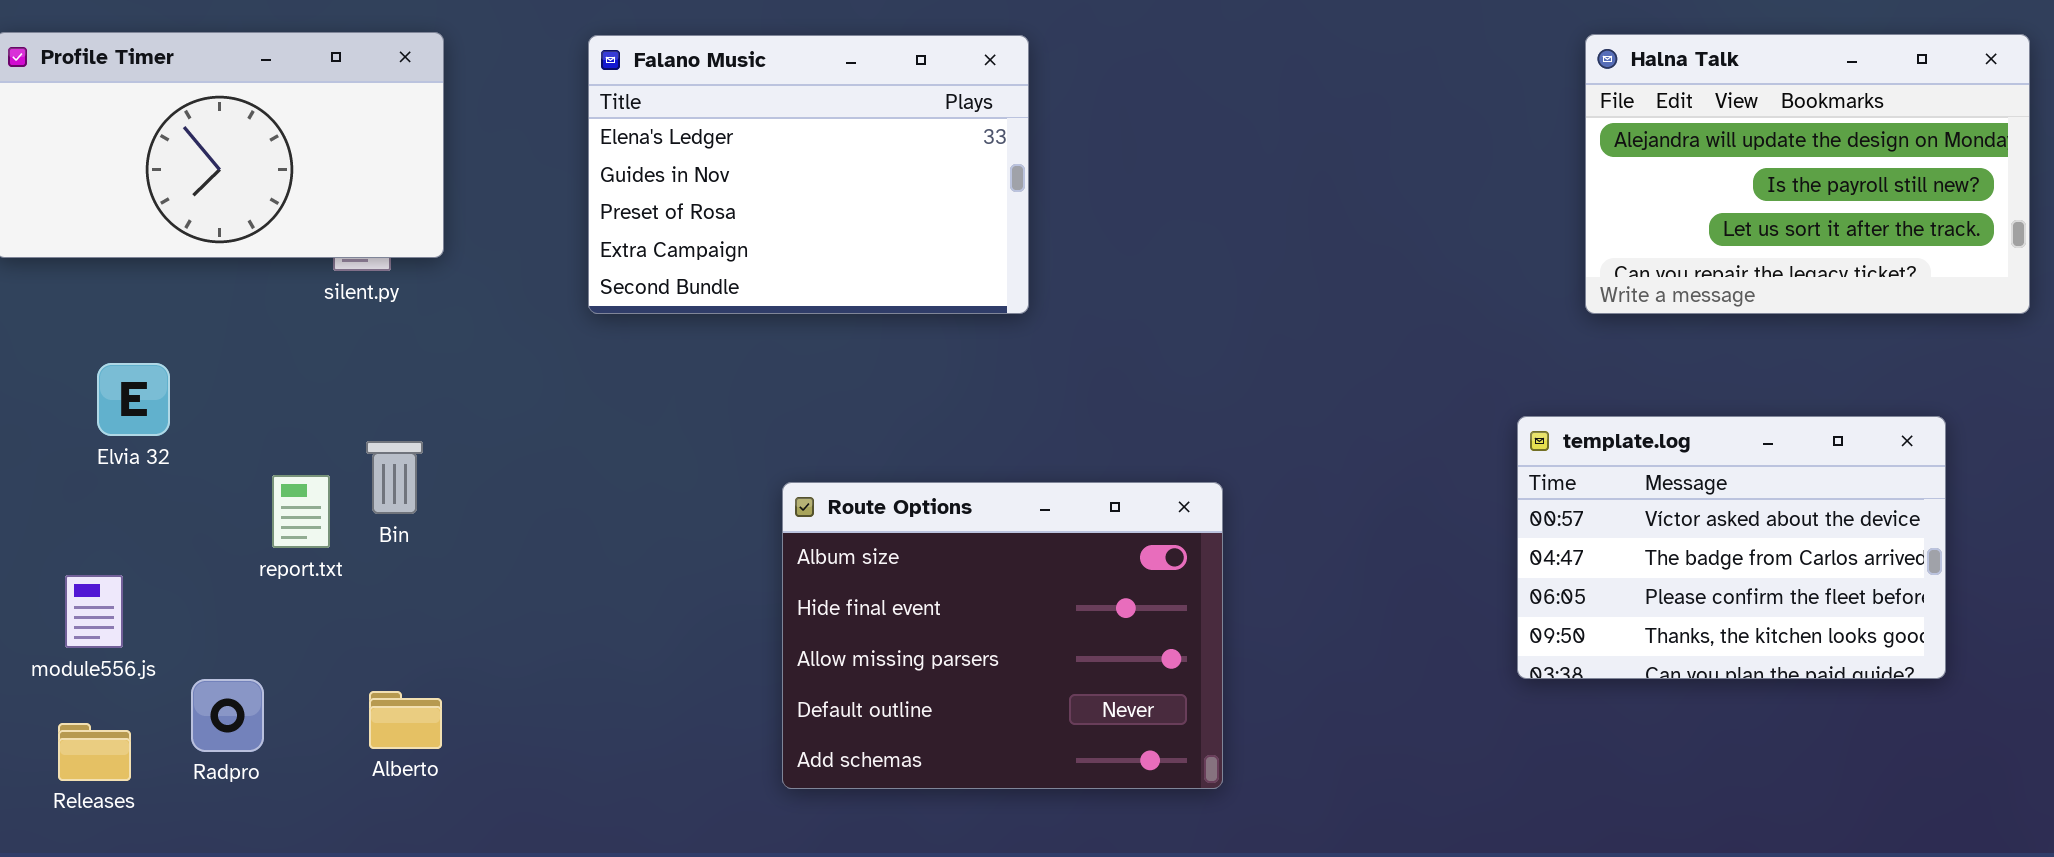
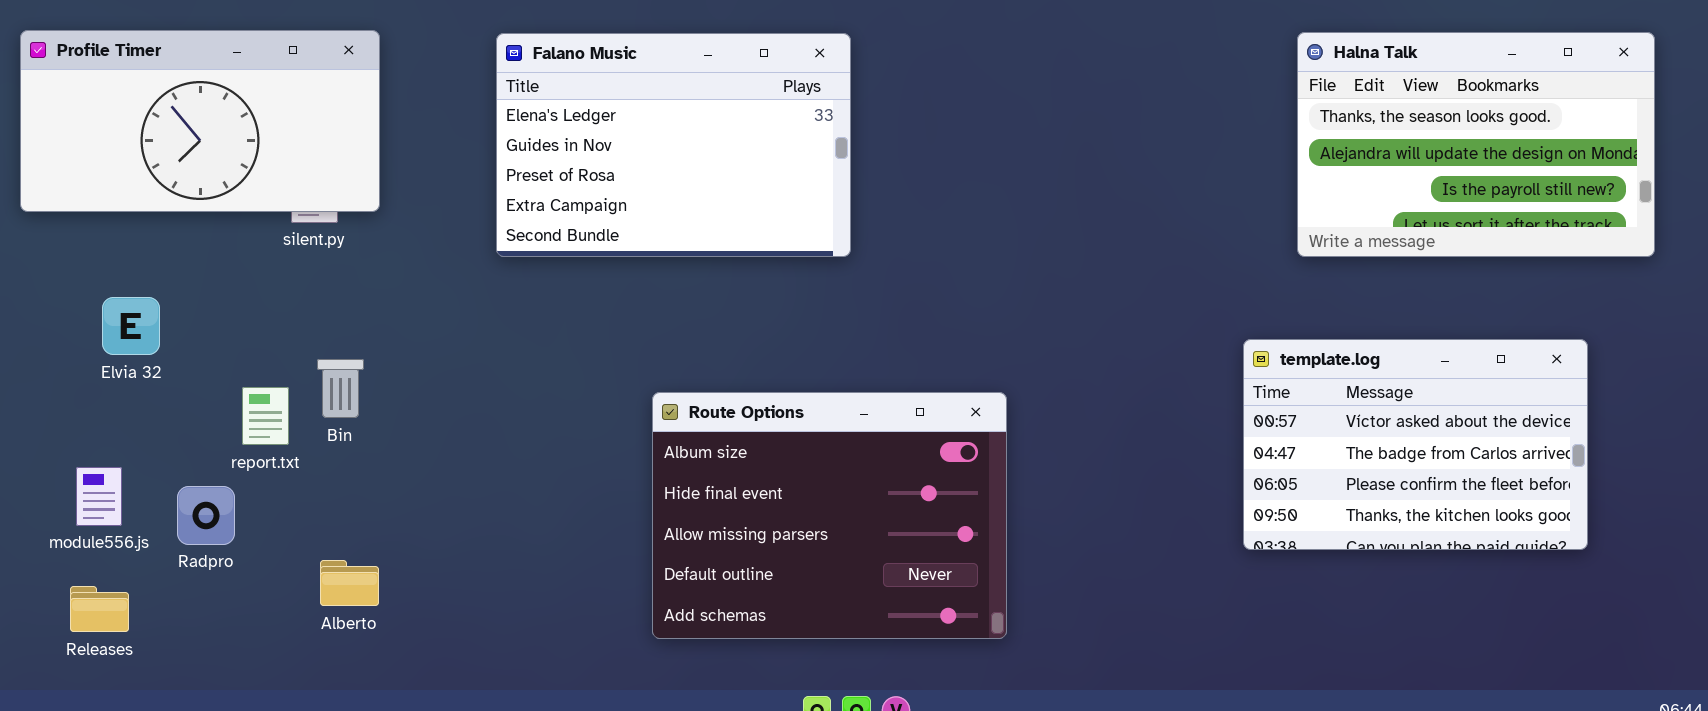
Halna Talk: [1585,34,2030,314] -> [1297,32,1655,257], scrolled up 1 row
Radpro: [191,679,264,752] -> [177,486,235,545], moved

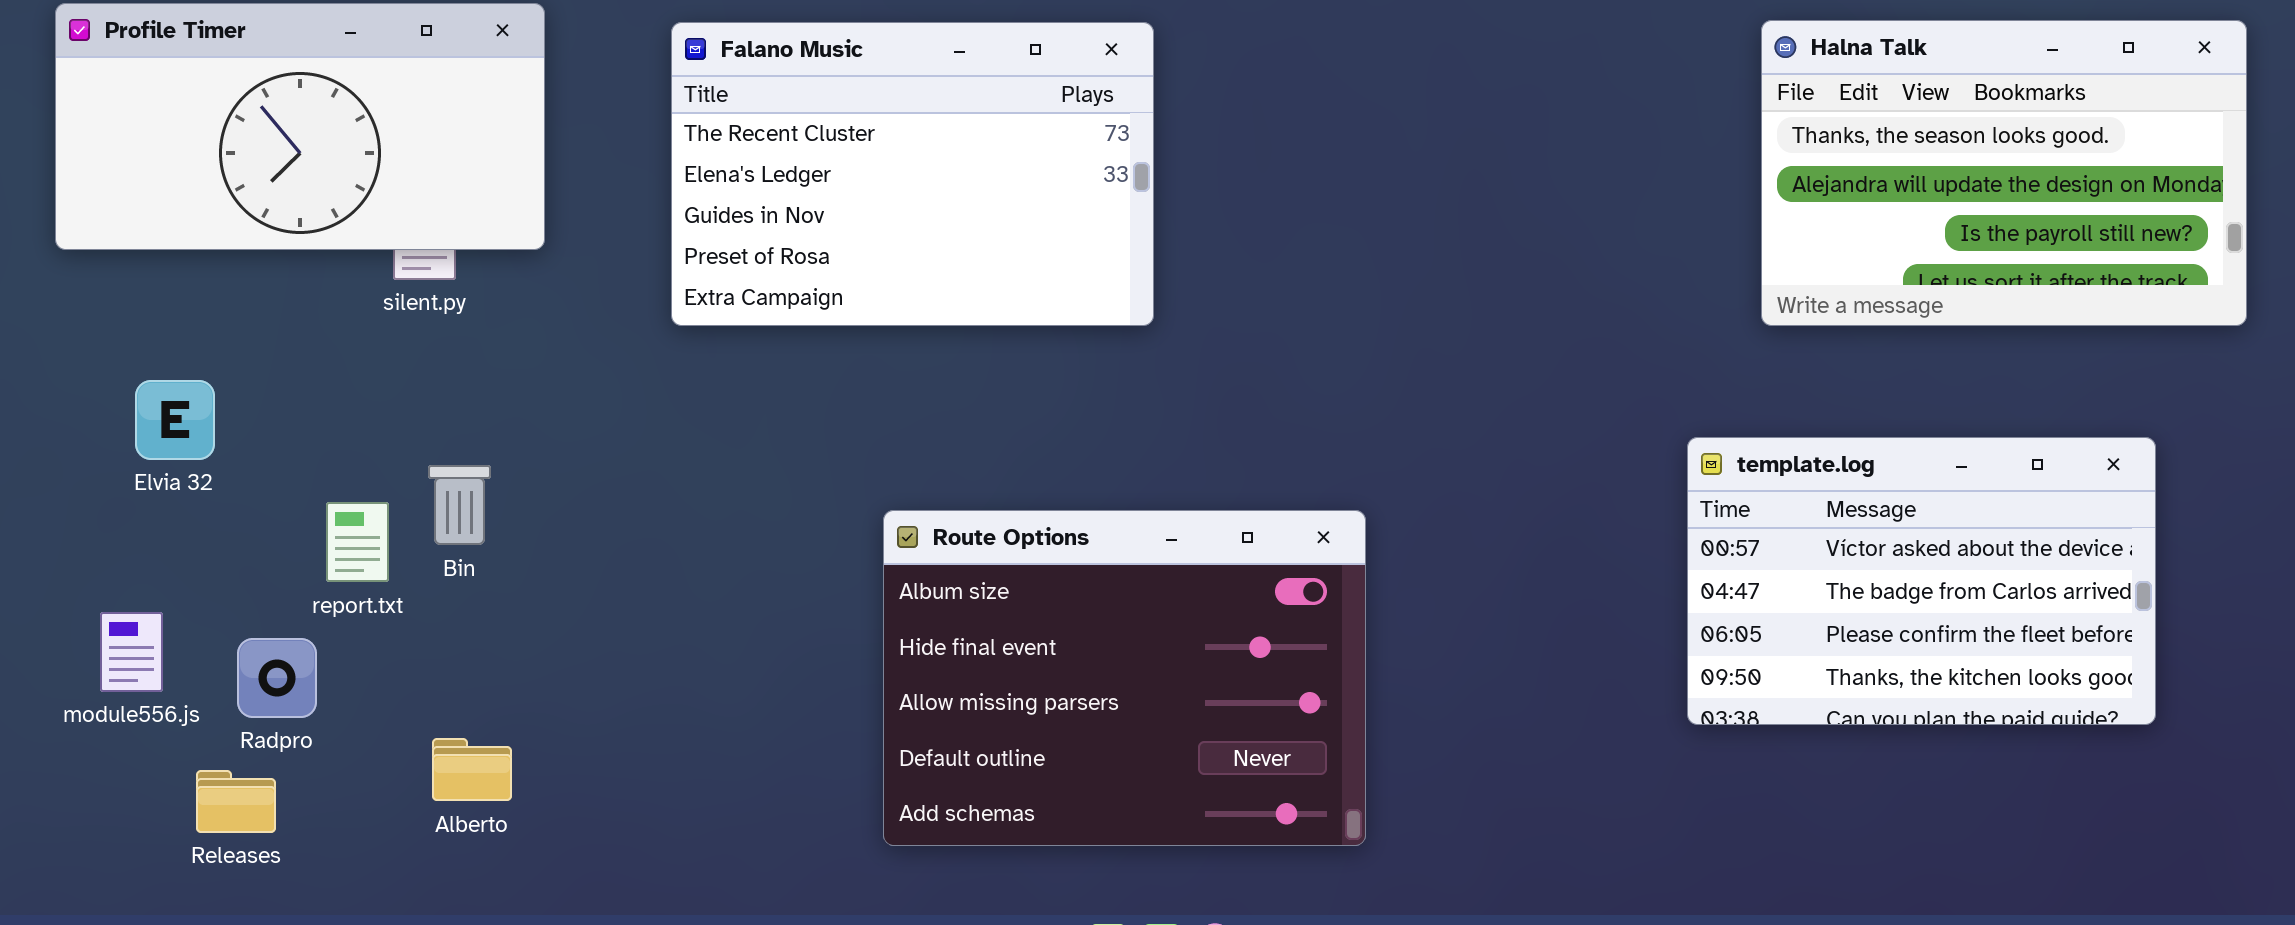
Profile Timer: [20,30,380,212] -> [55,3,545,250], moved
Falano Music: [496,33,851,257] -> [671,22,1154,326], scrolled up 1 row
Releases: [70,586,129,632] -> [196,770,276,833], moved

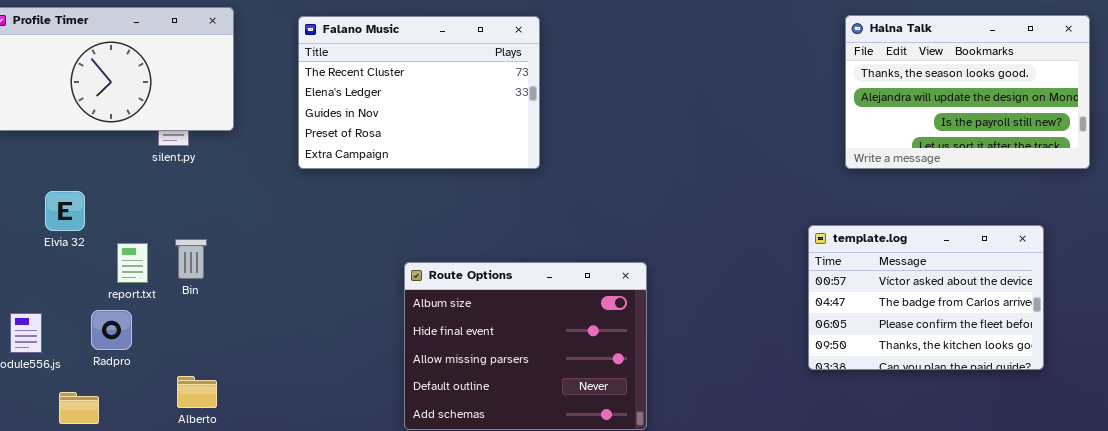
Elvia 32: [135,380,215,460] -> [45,191,85,231], moved
report.txt: [326,502,389,582] -> [117,243,148,283], moved
Radpro: [237,638,317,718] -> [91,310,132,350], moved

